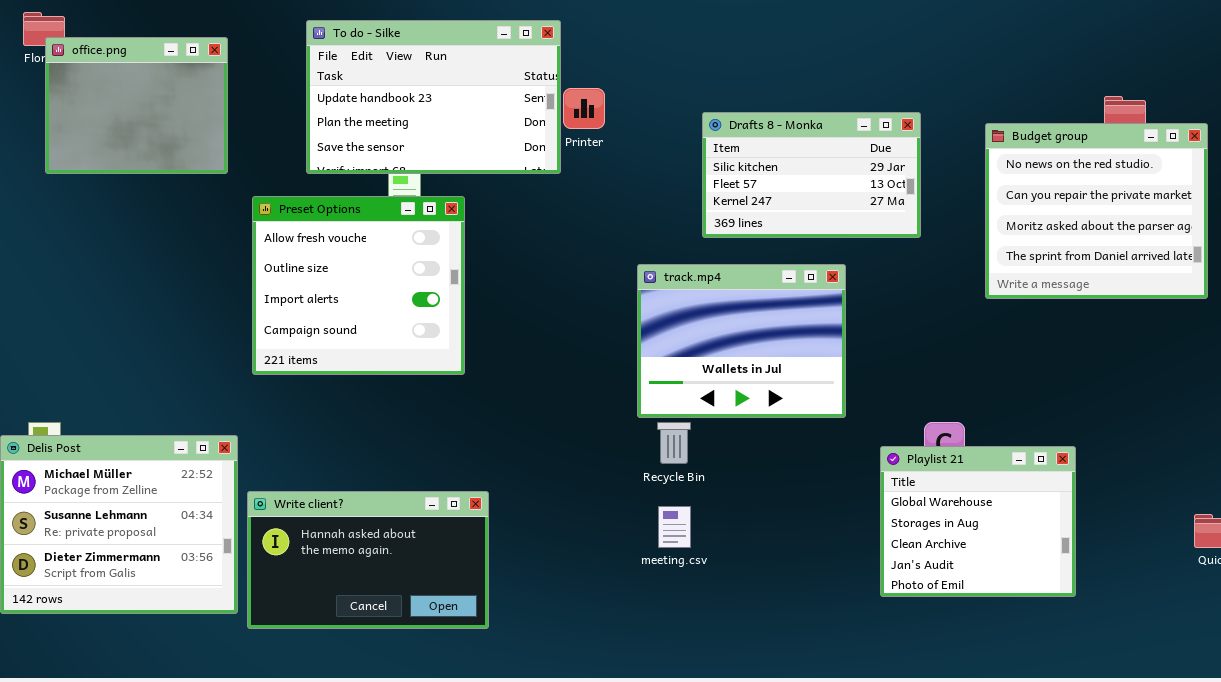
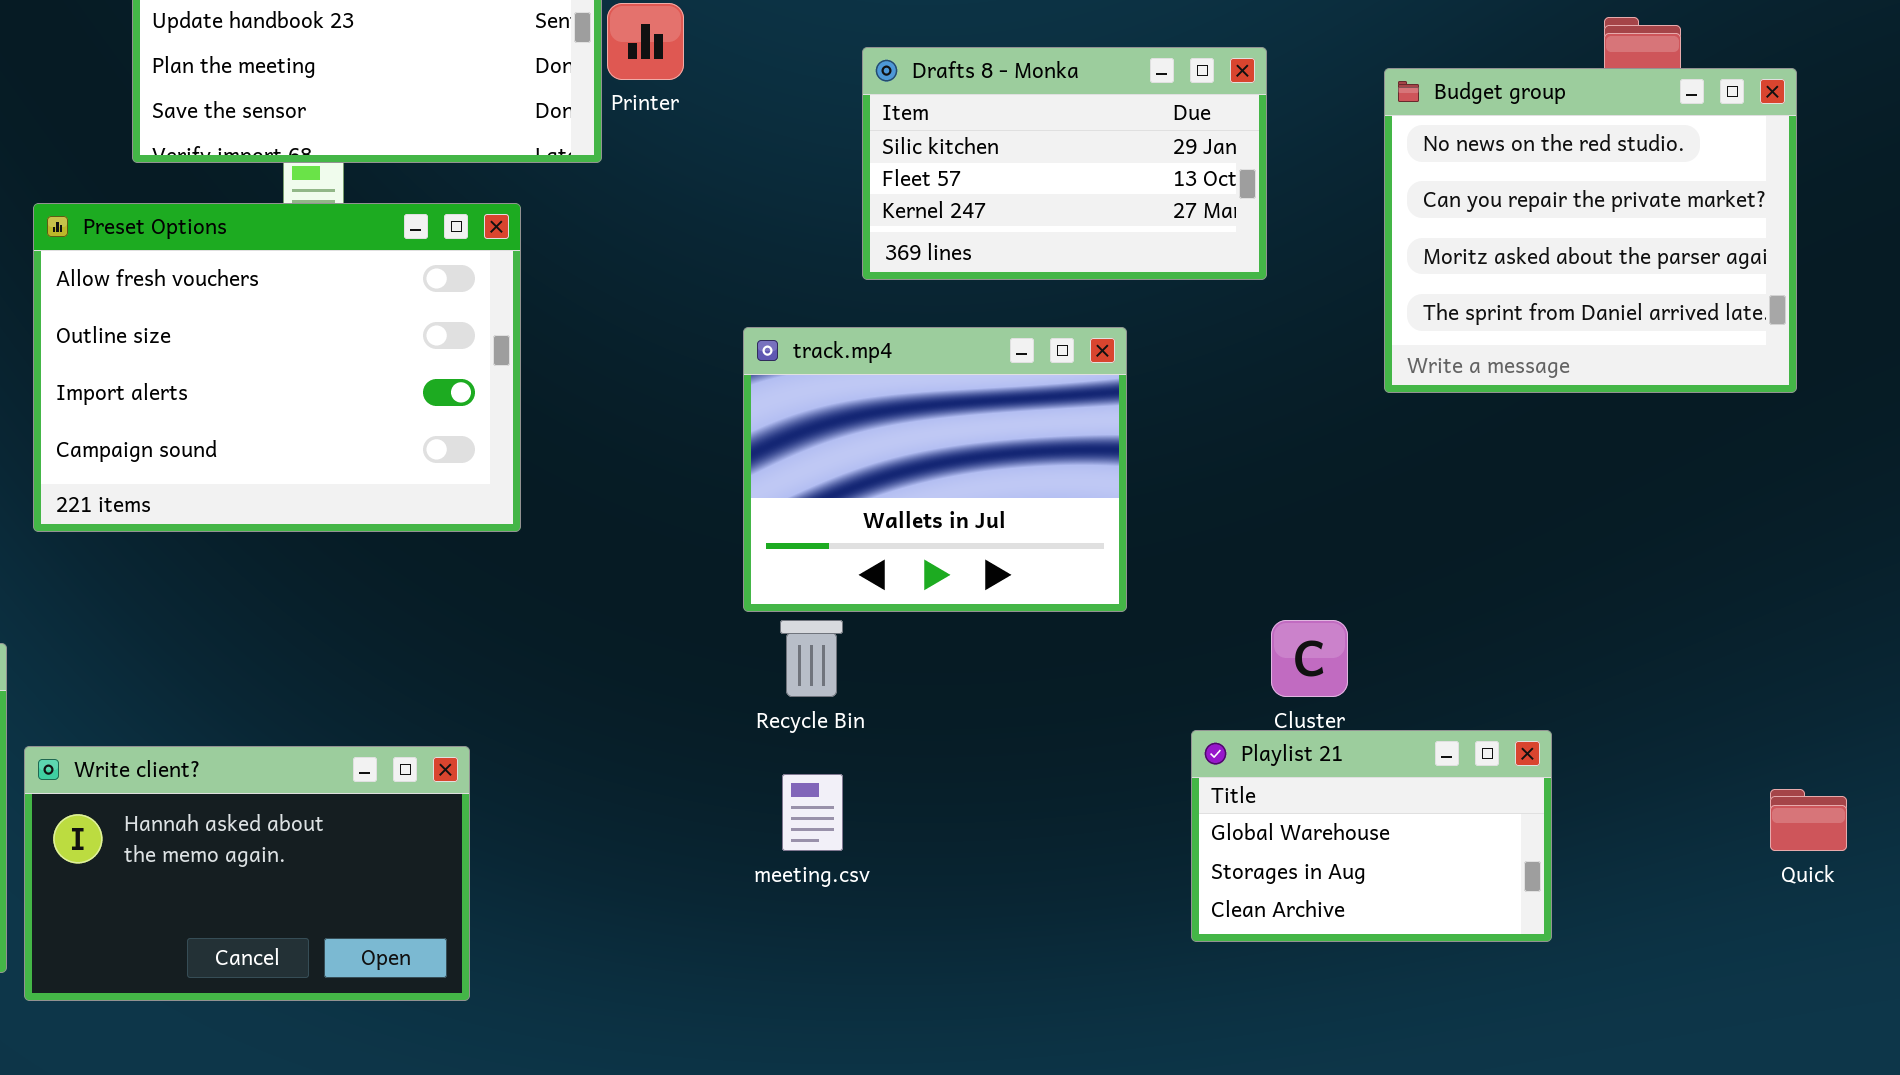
Preset Options: [252,196,465,375] -> [33,203,521,532], resized
Playlist 21: [880,446,1076,597] -> [1191,730,1552,942], resized

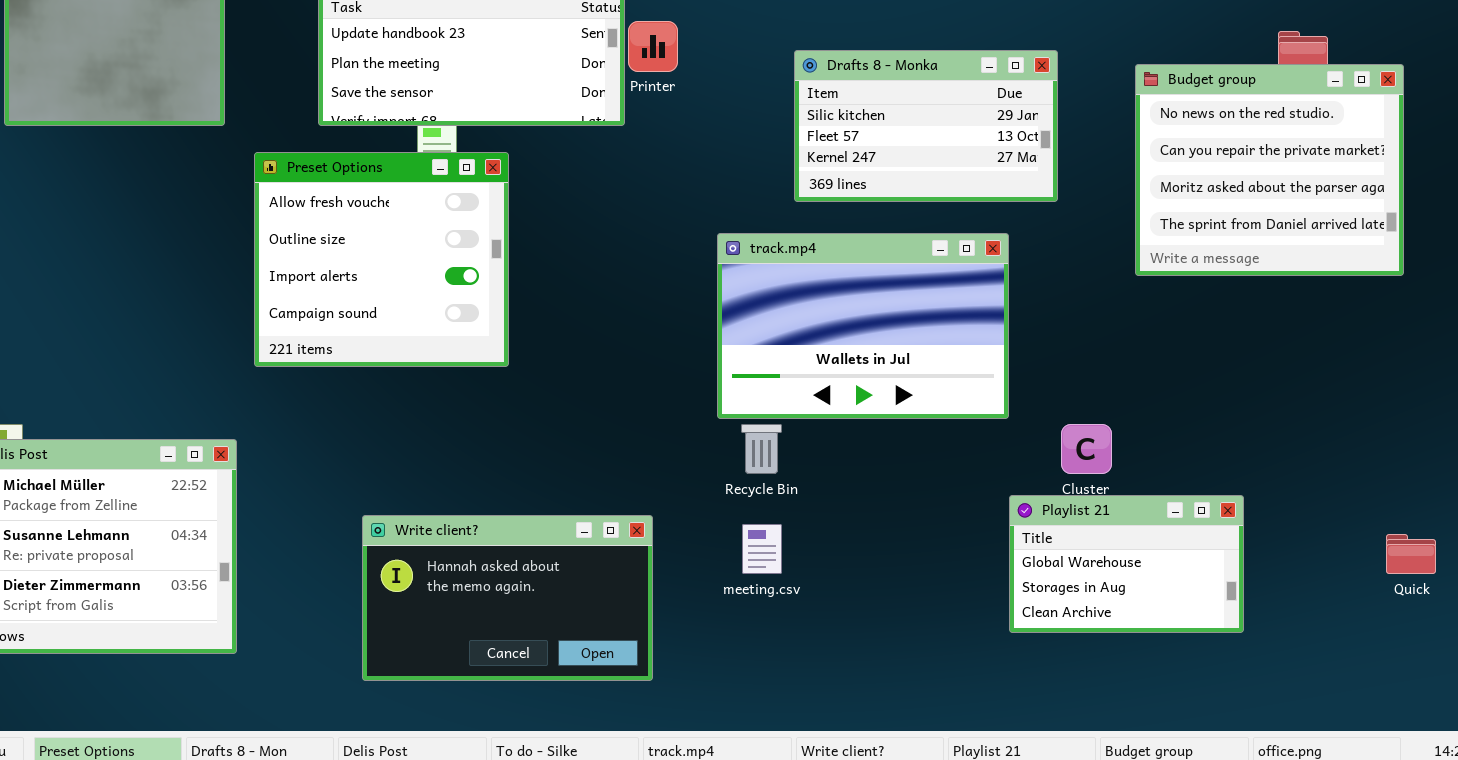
Preset Options: [33,203,521,532] -> [254,152,509,367], resized
track.mp4: [743,327,1127,612] -> [717,233,1009,419], resized
Write client?: [24,746,470,1001] -> [362,515,653,681], moved

